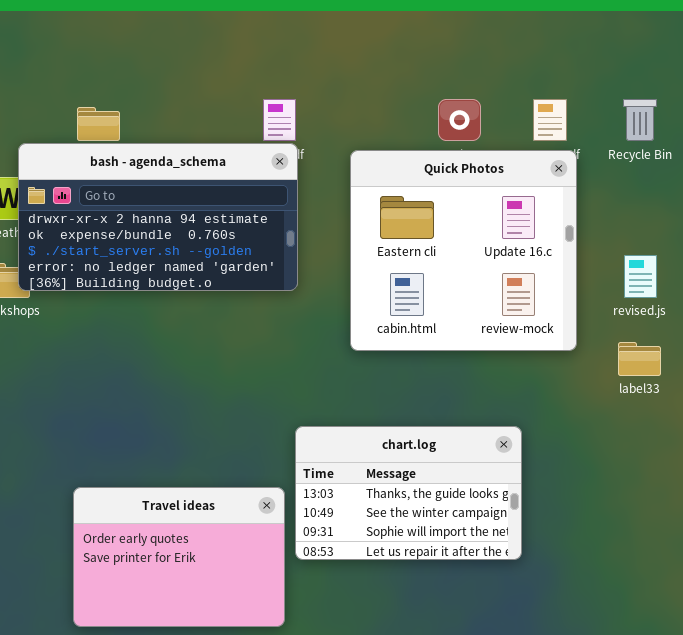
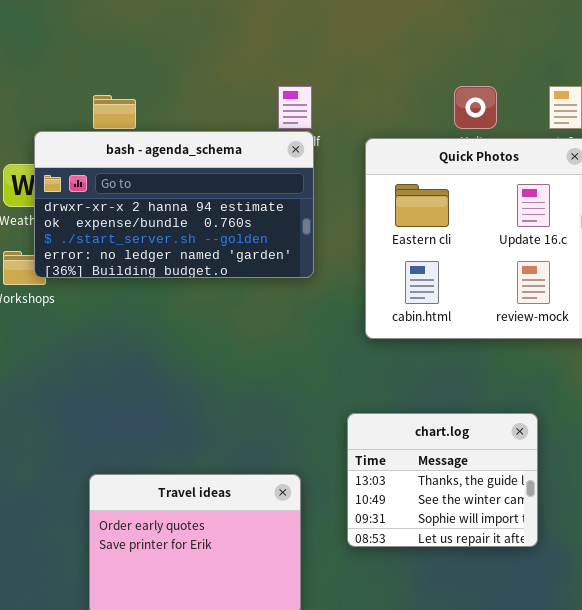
chart.log: [295,426,522,560] -> [347,413,538,547], resized

